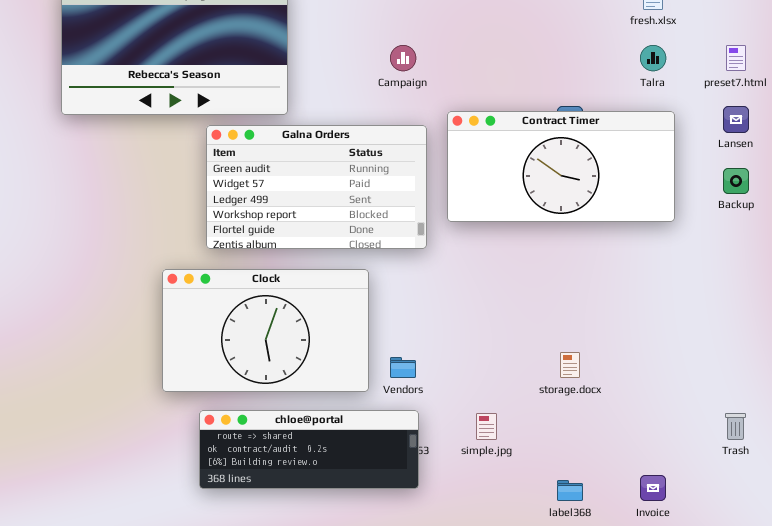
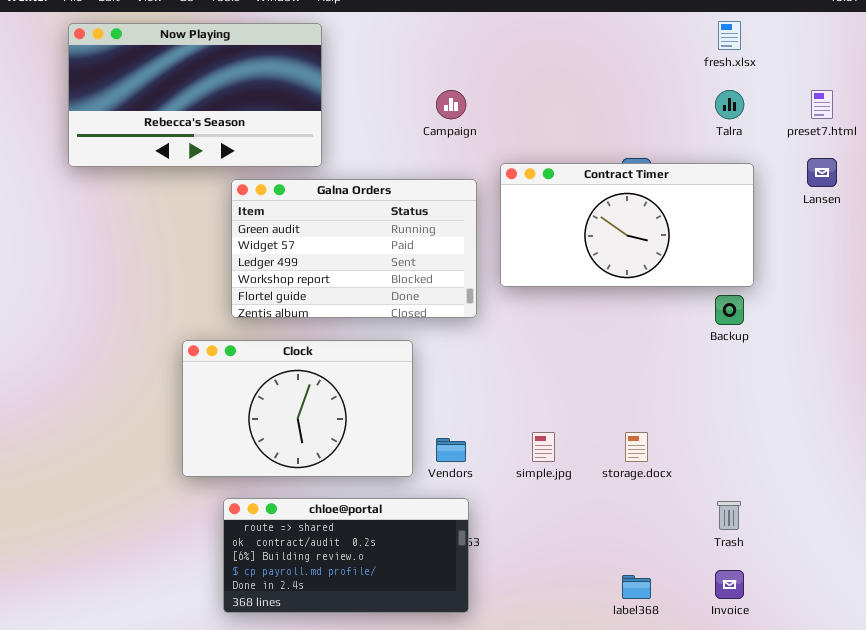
Backup: [723,168,749,194] -> [715,295,744,325], moved
chloe@portal: [199,410,419,489] -> [223,498,469,613], resized
simple.jpg: [476,413,497,440] -> [532,432,555,462], moved
Trash: [725,413,746,440] -> [717,501,741,530], moved

